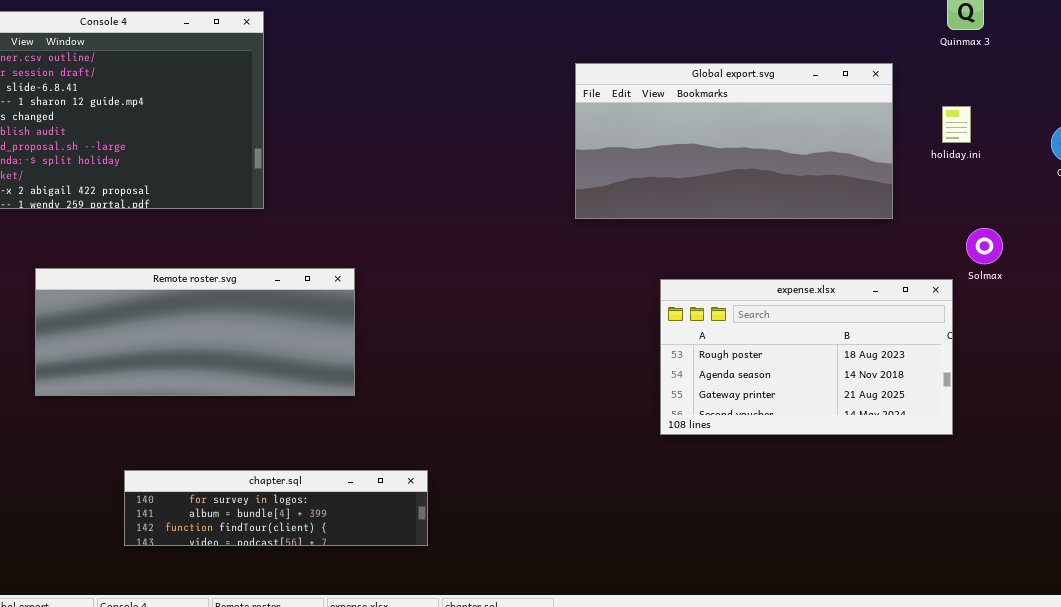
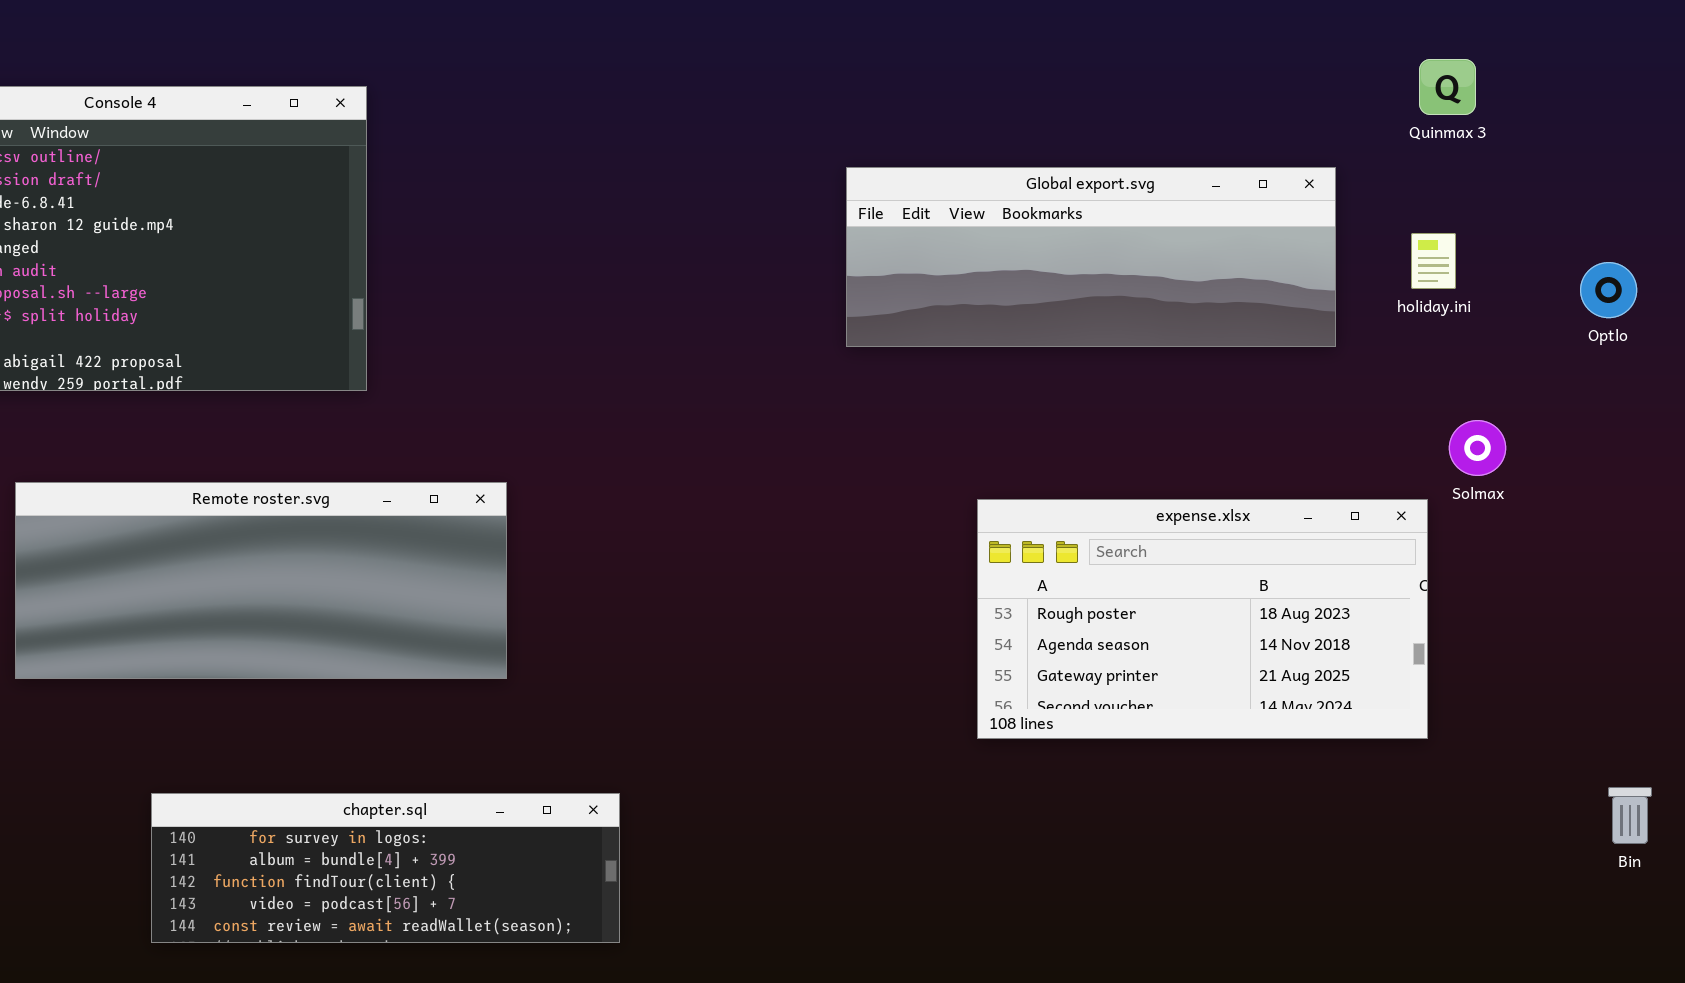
Global export.svg: [575,63,893,219] -> [846,167,1336,347], resized
chapter.sql: [124,470,428,546] -> [151,793,620,943], resized

